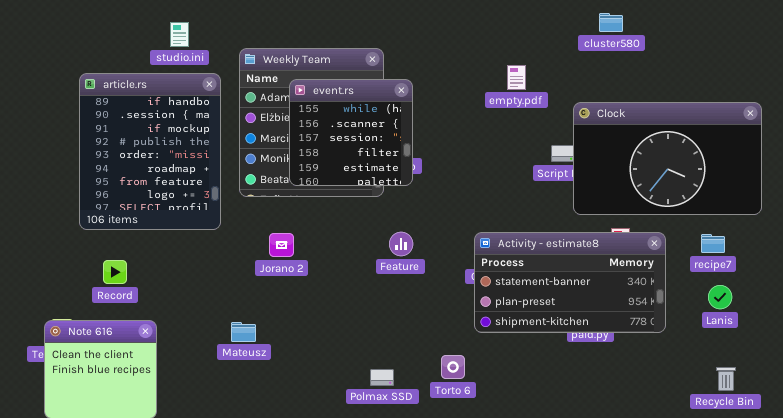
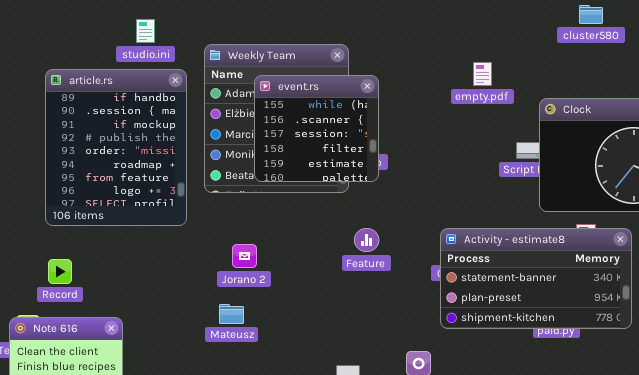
cluster580: [599,13,623,32] -> [579,5,603,24], moved
Jorano 2: [269,233,294,257] -> [232,244,257,268], moved
Record: [103,260,127,284] -> [48,259,72,284], moved
Mateusz: [231,322,256,342] -> [219,304,244,324], moved

